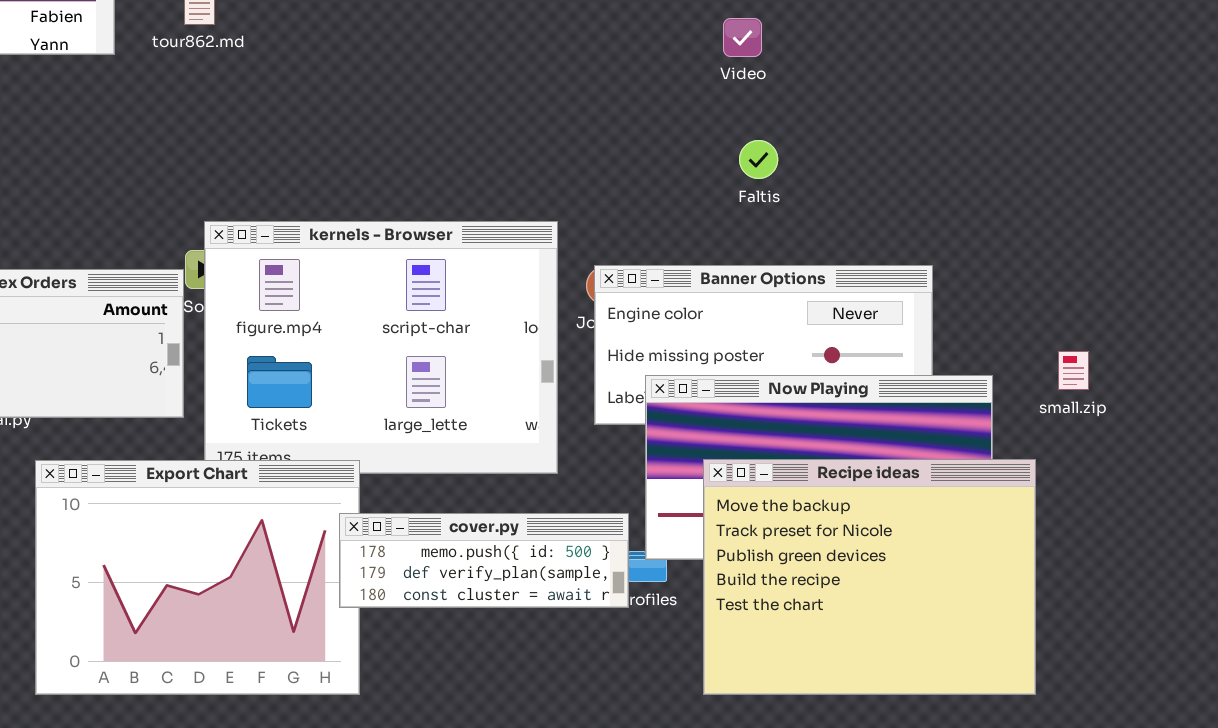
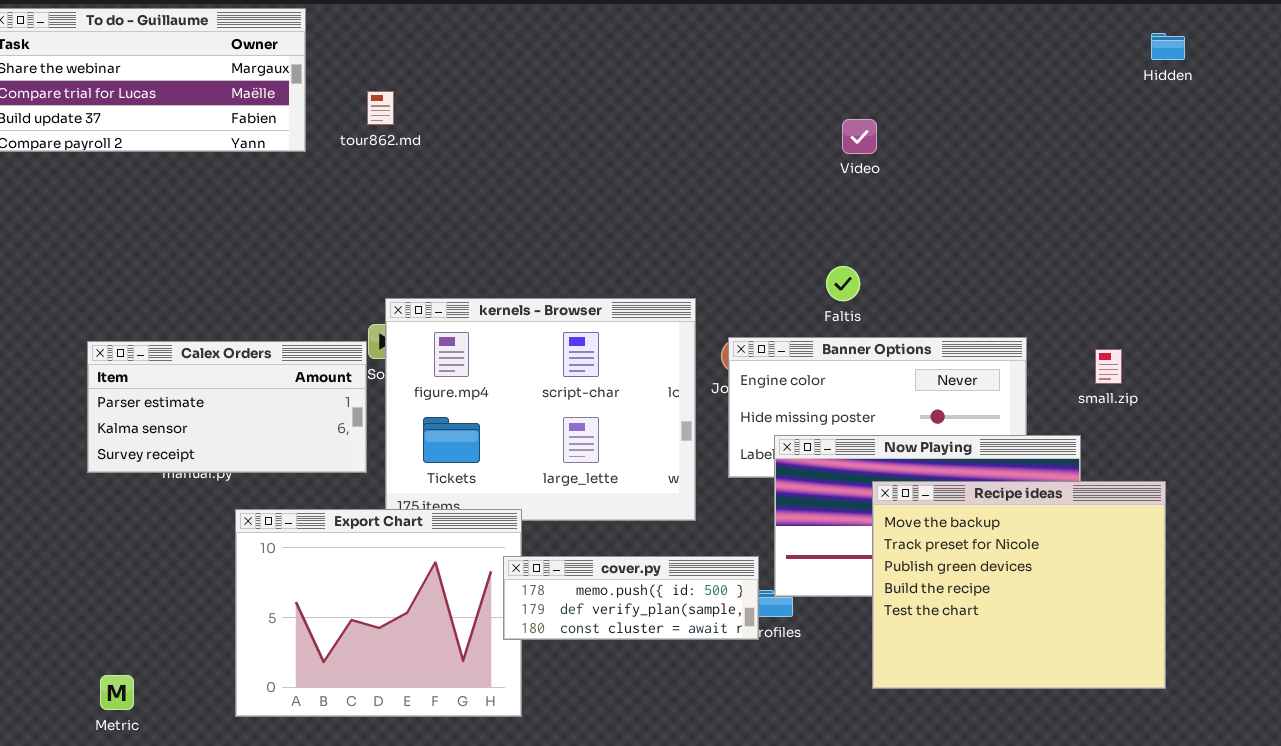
Faltis: [739,140,778,179] -> [826,266,860,301], moved
small.zip: [1058,351,1089,390] -> [1095,349,1122,384], moved
Recipe ideas: [703,459,1036,695] -> [872,481,1166,689], moved

